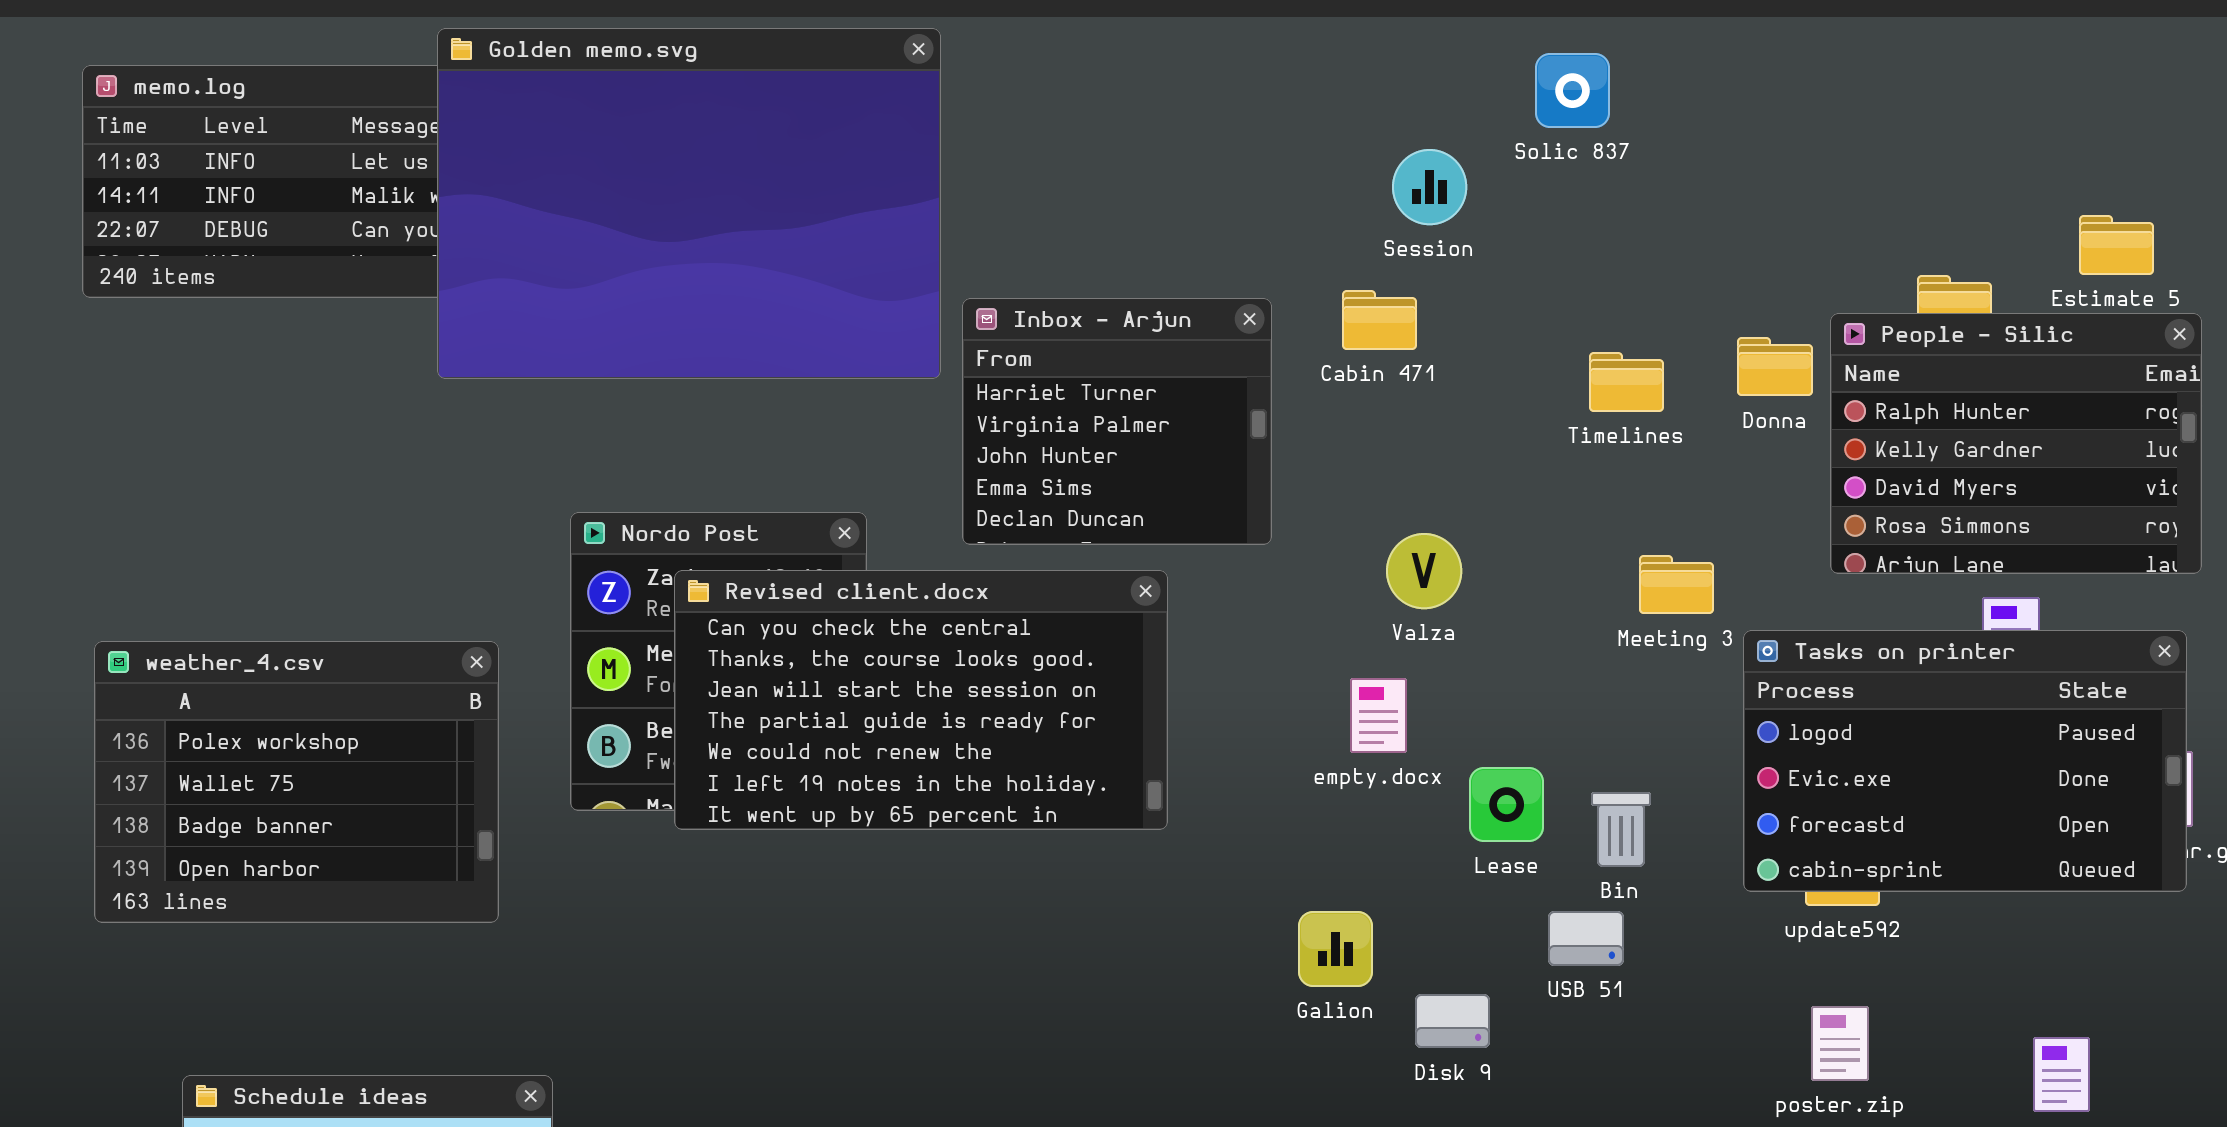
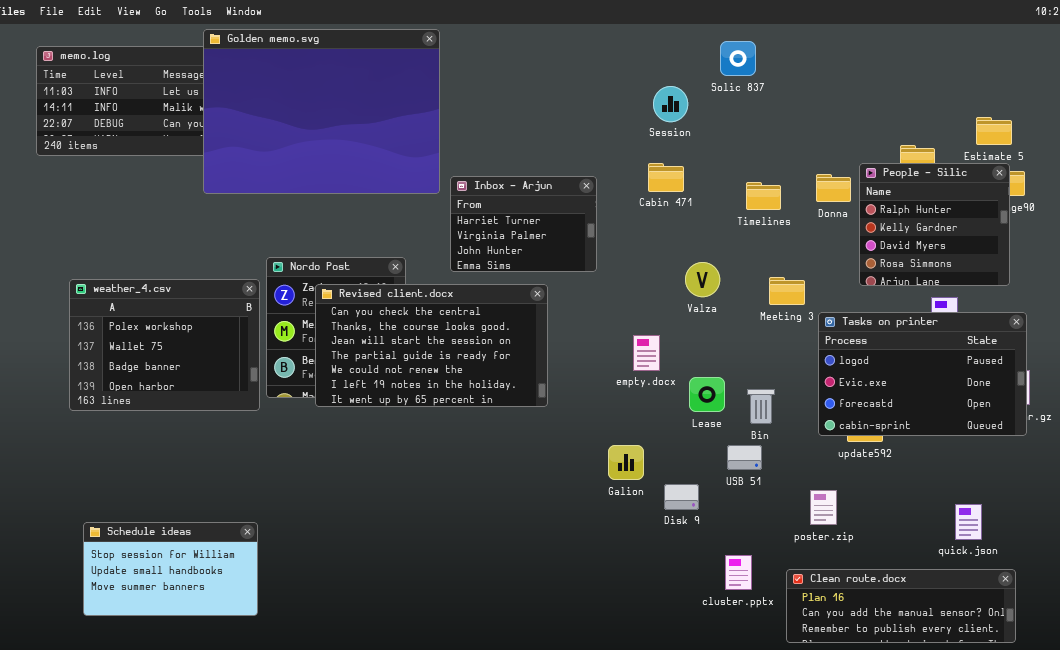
Cabin 471: [1342,290,1417,350] -> [648,163,684,192], moved
Inbox - Arjun: [962,298,1272,545] -> [450,176,597,272], resized
People - Silic: [1830,313,2202,574] -> [859,163,1010,286], resized
Valza: [1386,533,1462,609] -> [685,262,720,297], moved
weather_4.csv: [94,641,499,923] -> [69,279,260,411], moved
poster.zip: [1811,1006,1869,1081] -> [810,490,837,525], moved

